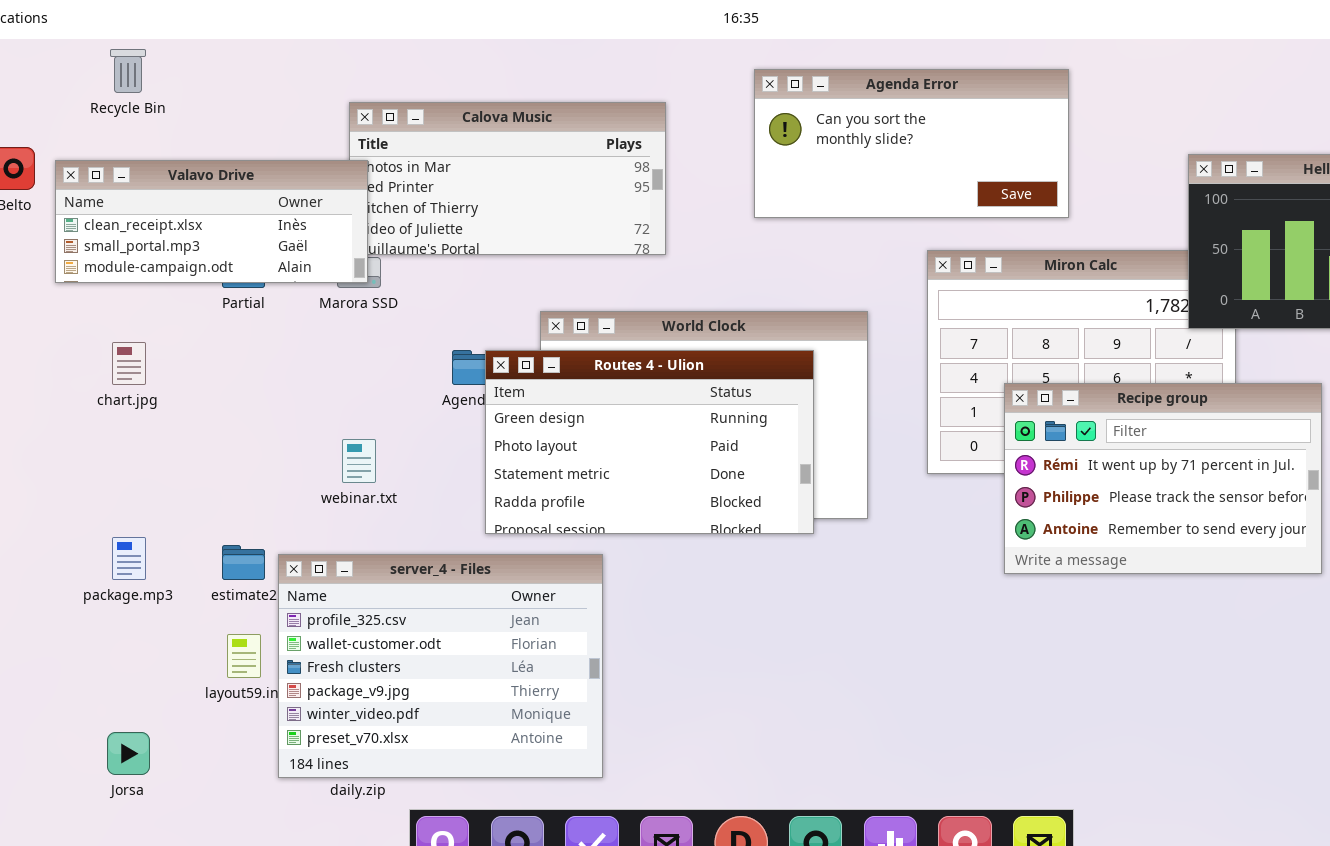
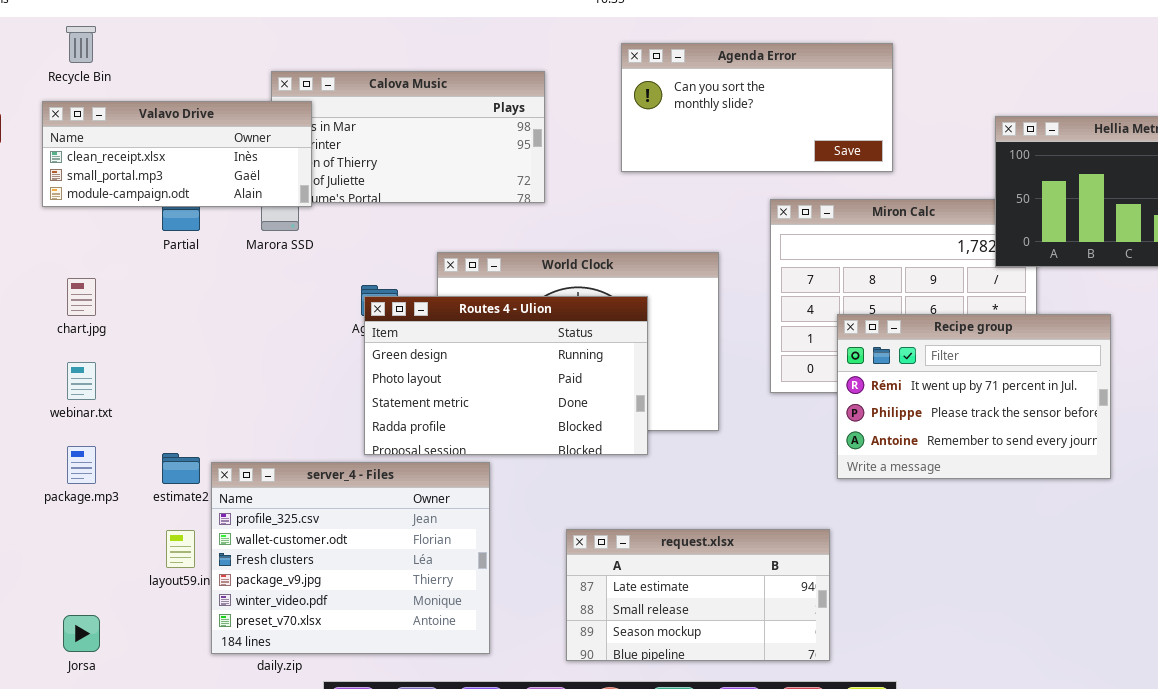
Valavo Drive: [55,160,368,283] -> [42,101,312,207], moved
Routes 4 - Ulion: [485,350,814,534] -> [364,296,648,455], moved
webinar.txt: [342,439,376,483] -> [67,362,96,400], moved
request.xlsx: none -> [566,529,830,661], opened

